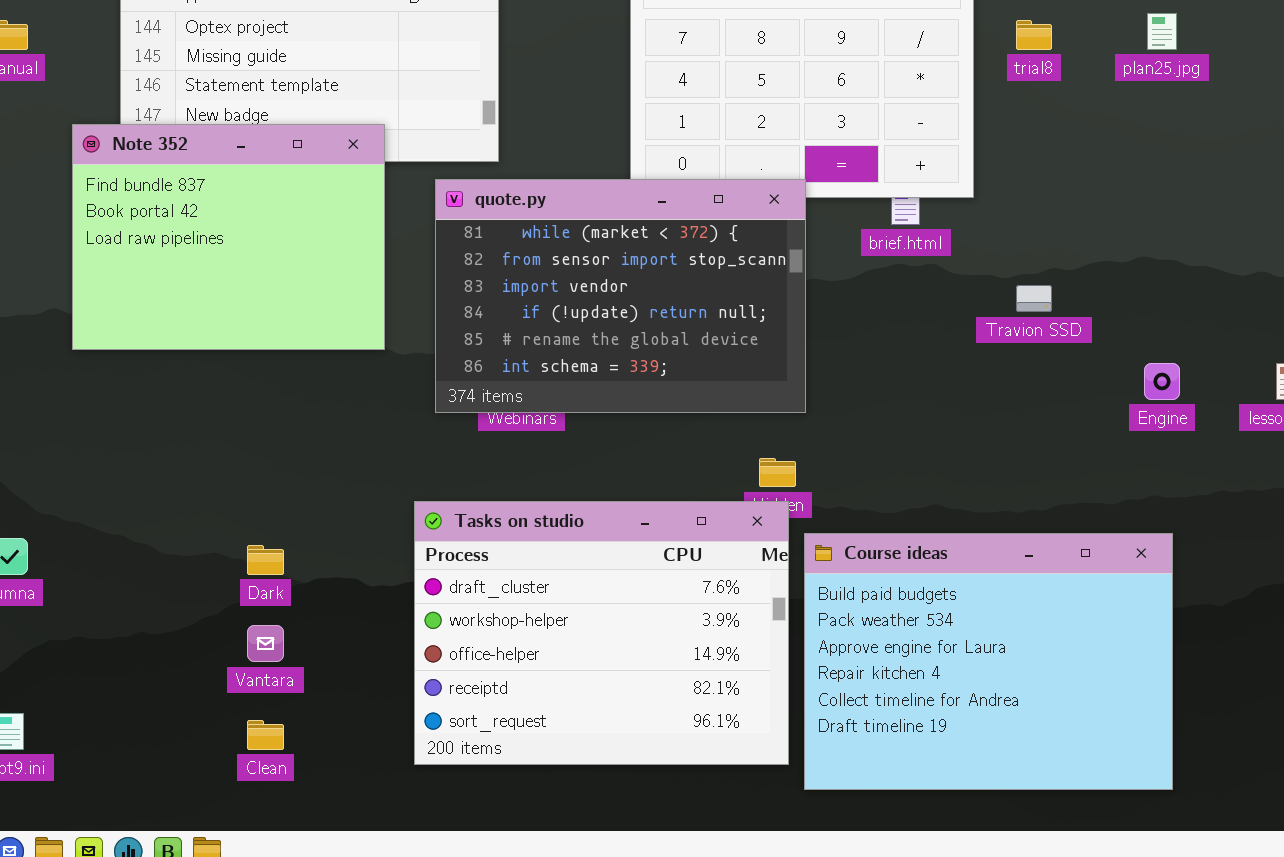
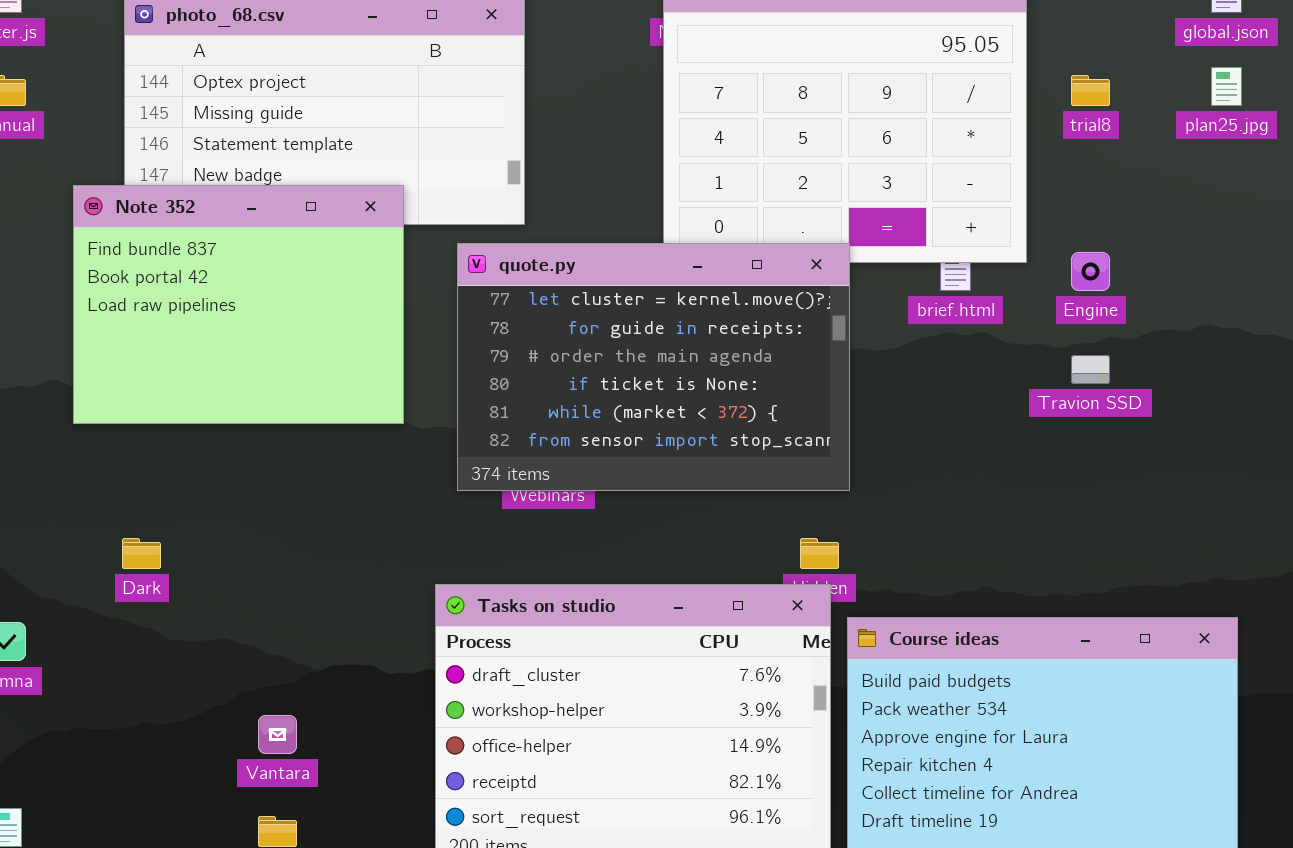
quote.py: [435,179,806,413] -> [457,243,850,491], scrolled up 4 rows
Engine: [1144,363,1180,400] -> [1071,252,1110,291], moved
Dark: [247,545,284,575] -> [122,538,161,569], moved

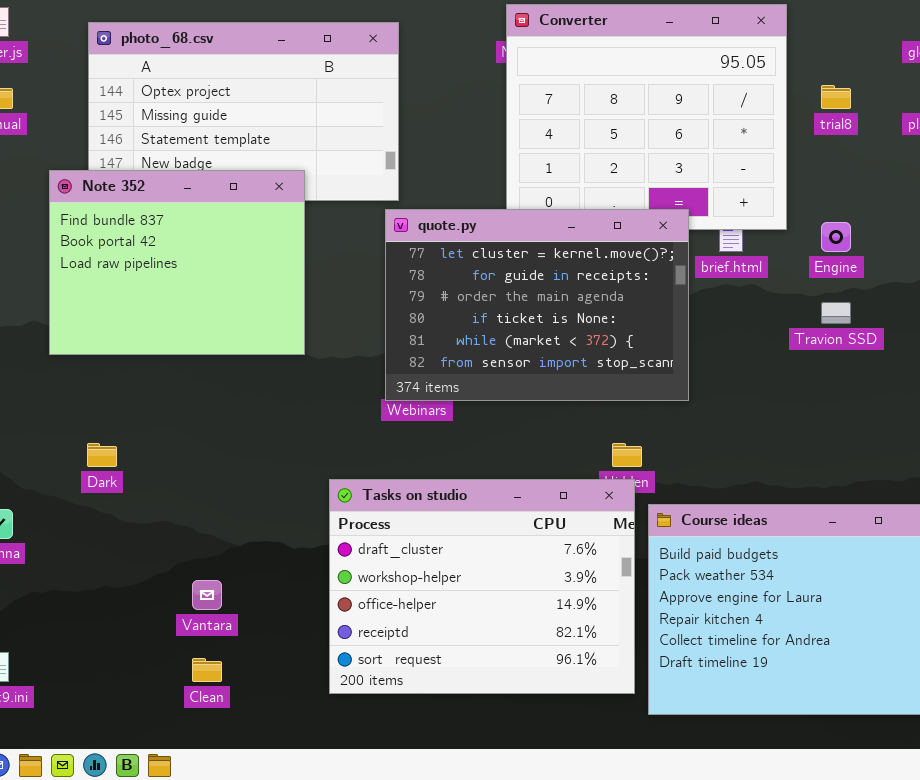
quote.py: [457,243,850,491] -> [385,209,689,401], moved

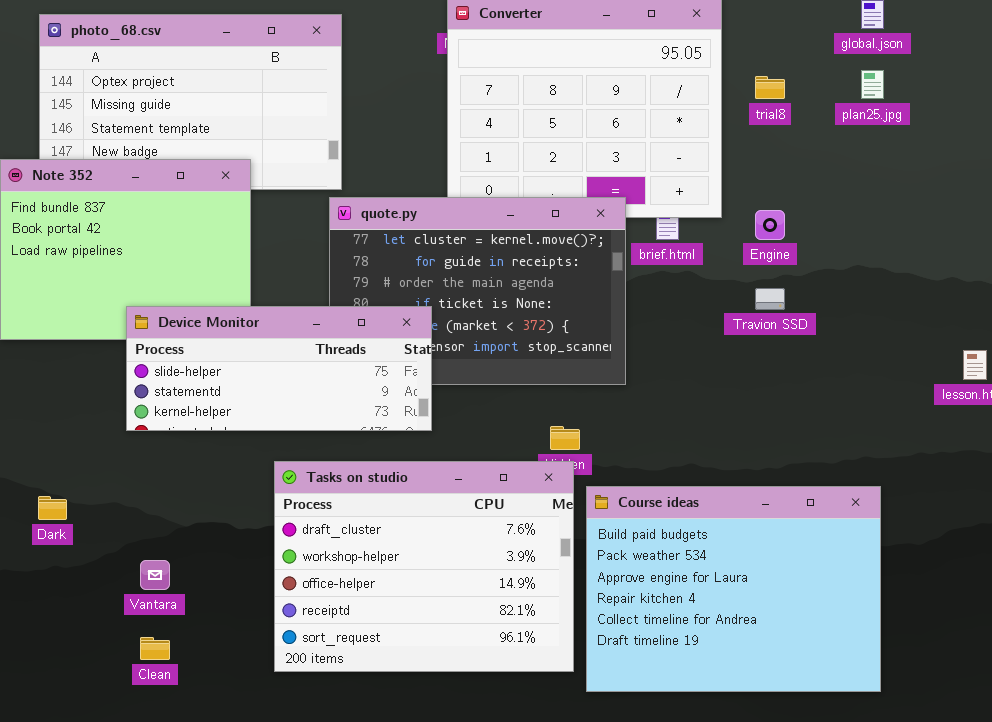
Device Monitor: none -> [126,306,432,431], opened
Dark: [87,443,117,467] -> [38,496,67,520], moved

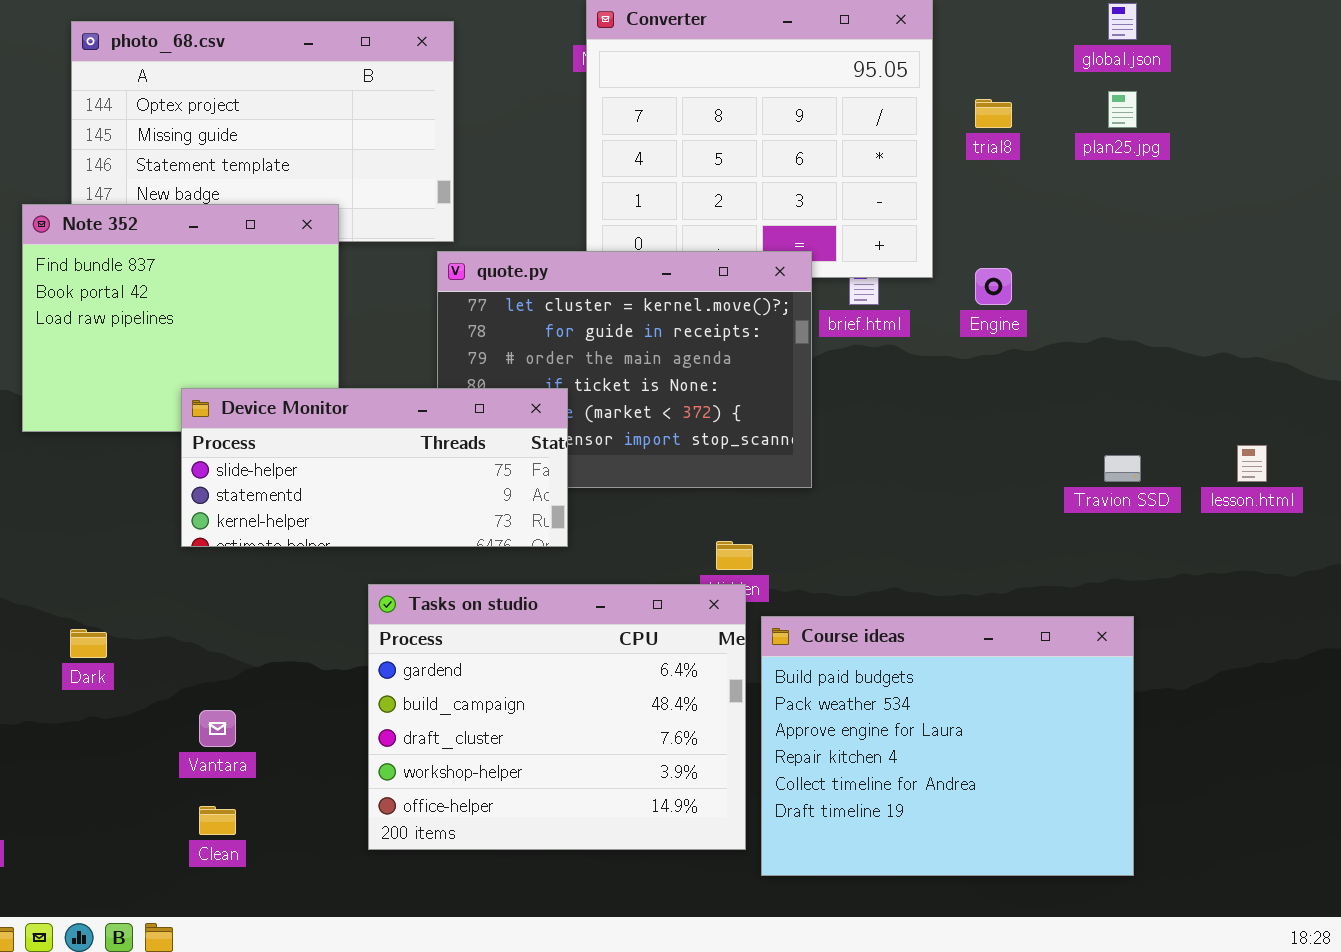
Travion SSD: [755,288,785,310] -> [1104,455,1141,482], moved
Tasks on studio: [274,461,574,672] -> [368,584,746,850], scrolled up 2 rows

